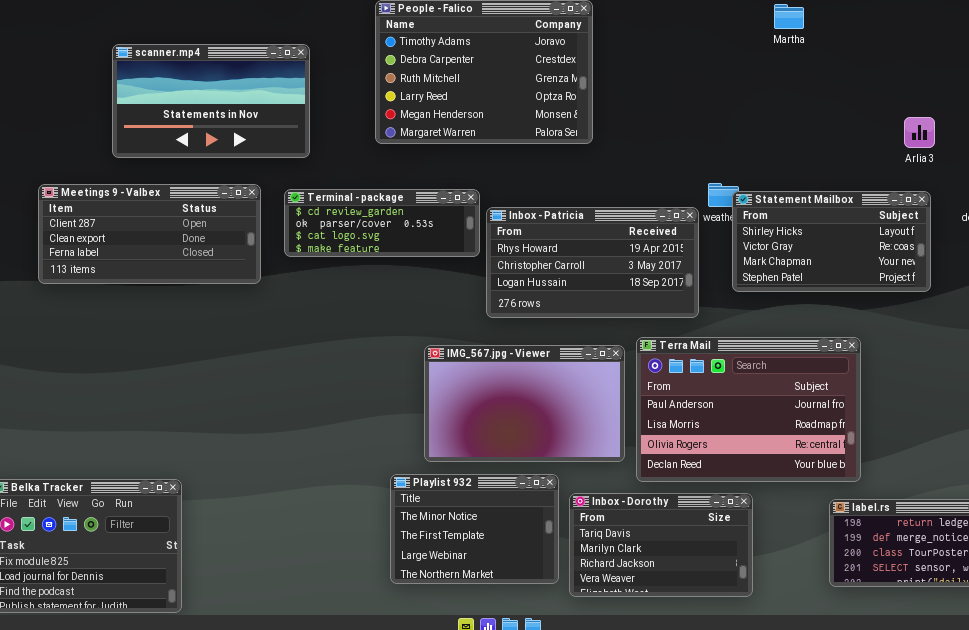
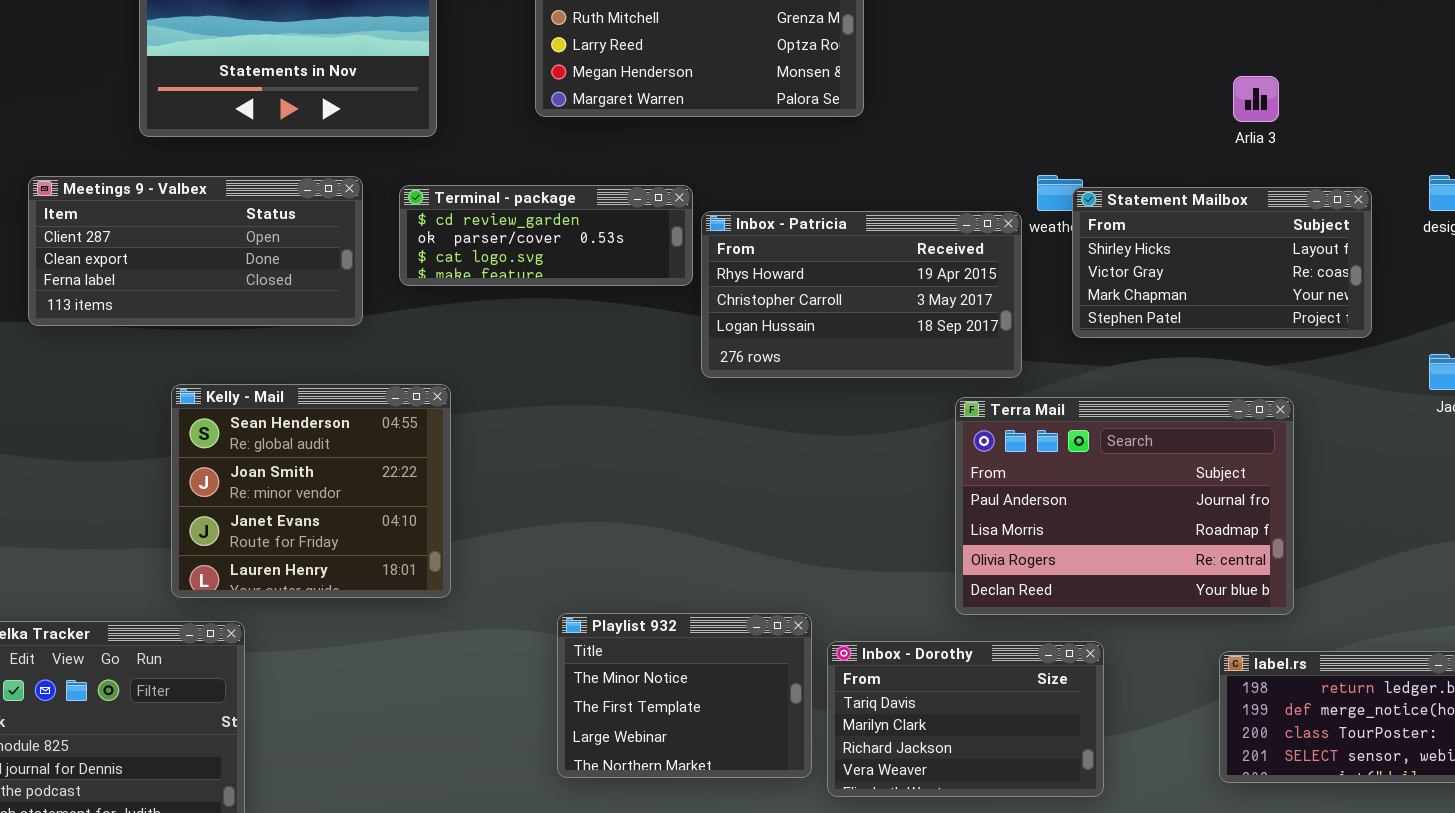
Arlia 3: [904,117,935,148] -> [1233,76,1279,122], moved
Kelly - Mail: none -> [171,384,451,598], opened
Terra Mail: [636,337,861,482] -> [955,397,1294,615], moved
IMG_567.jpg - Viewer: [424,345,625,462] -> none, closed

